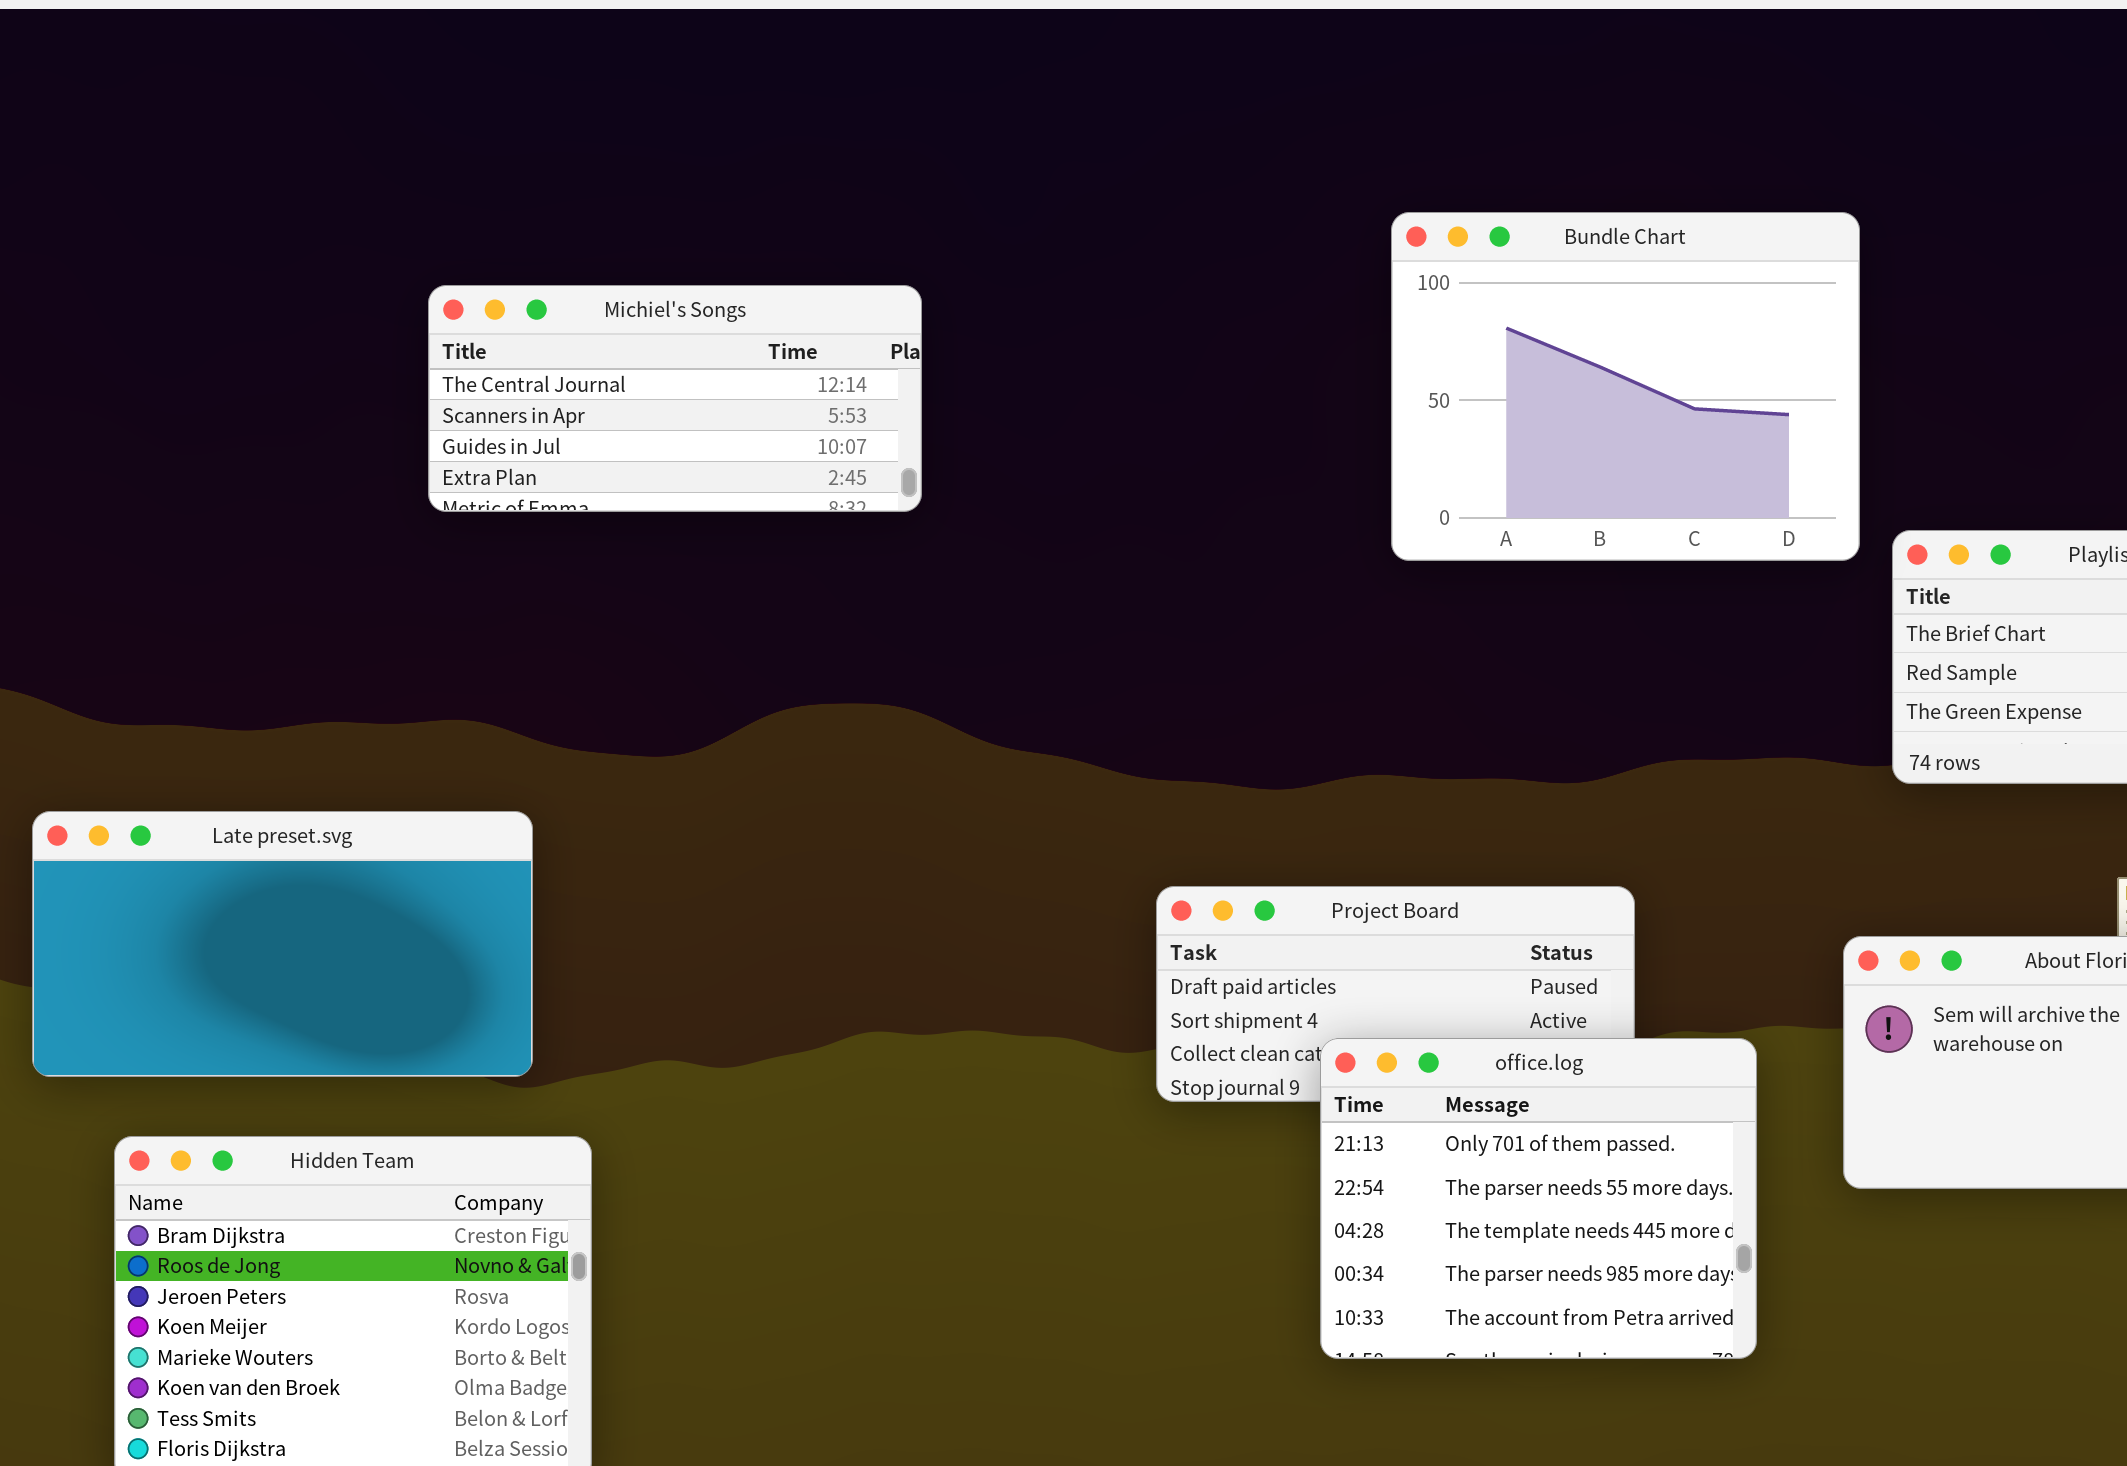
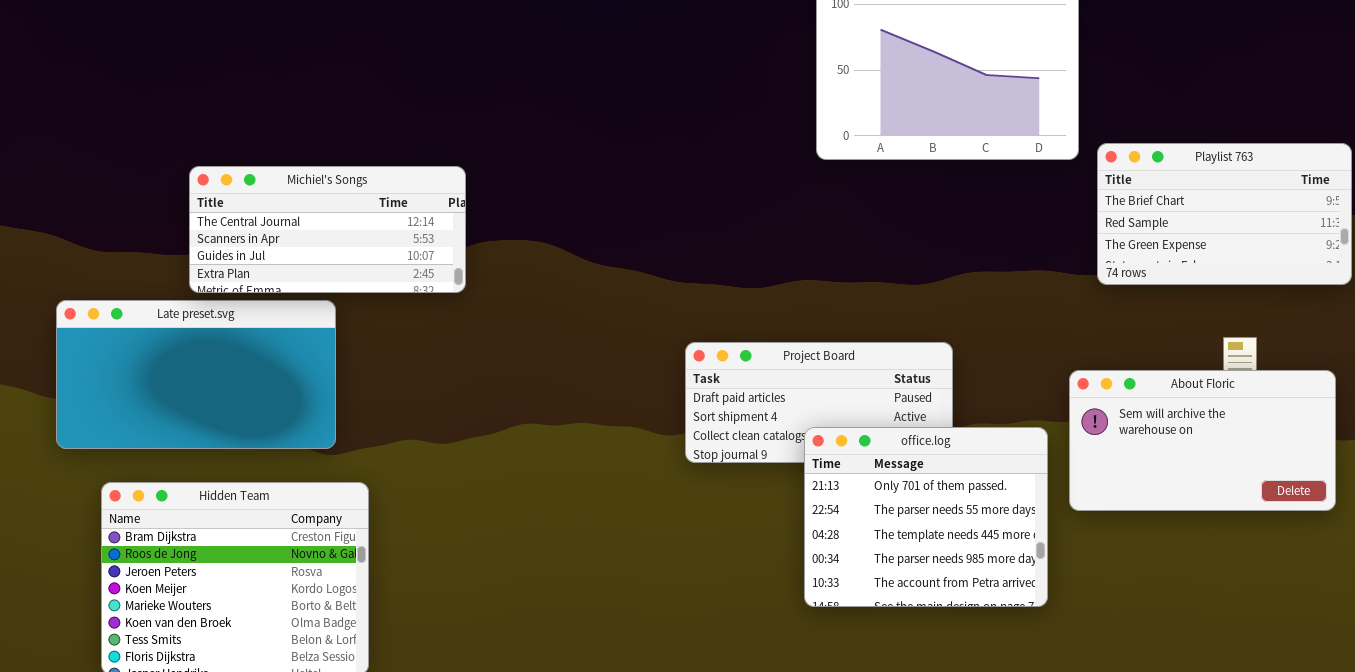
Michiel's Songs: [428,285,922,512] -> [189,166,466,293], moved
office.log: [1320,1038,1757,1359] -> [804,427,1048,607], moved

